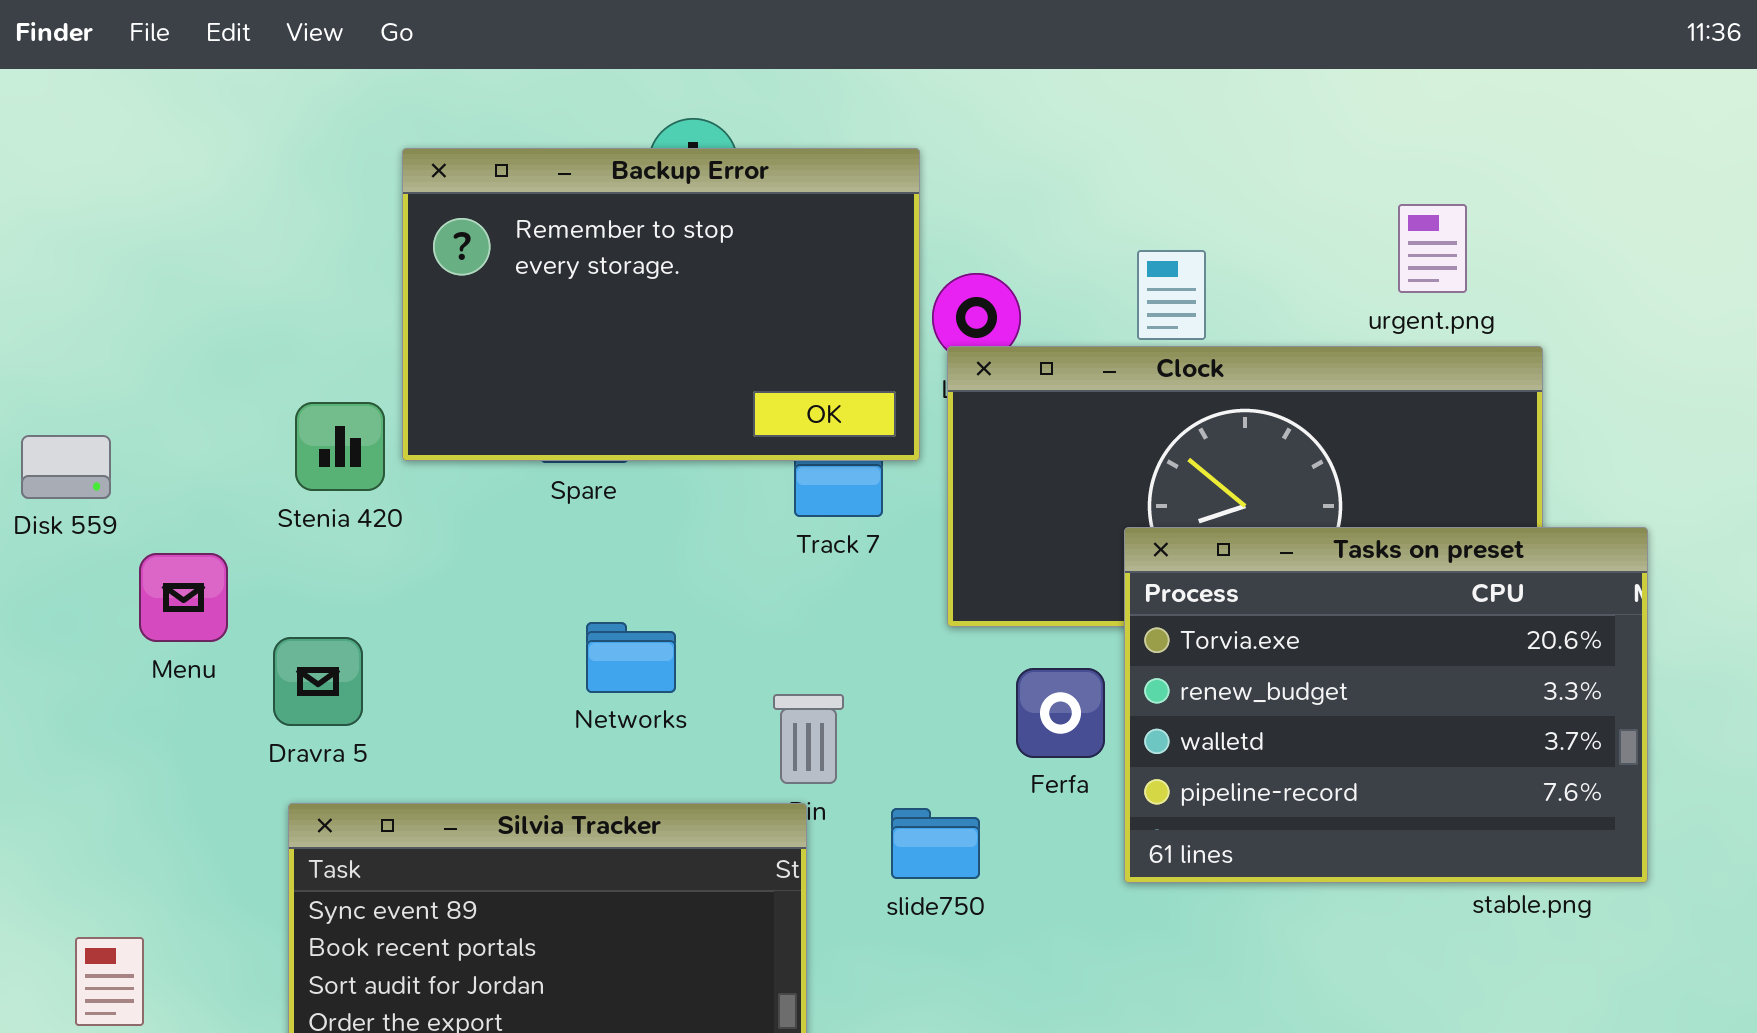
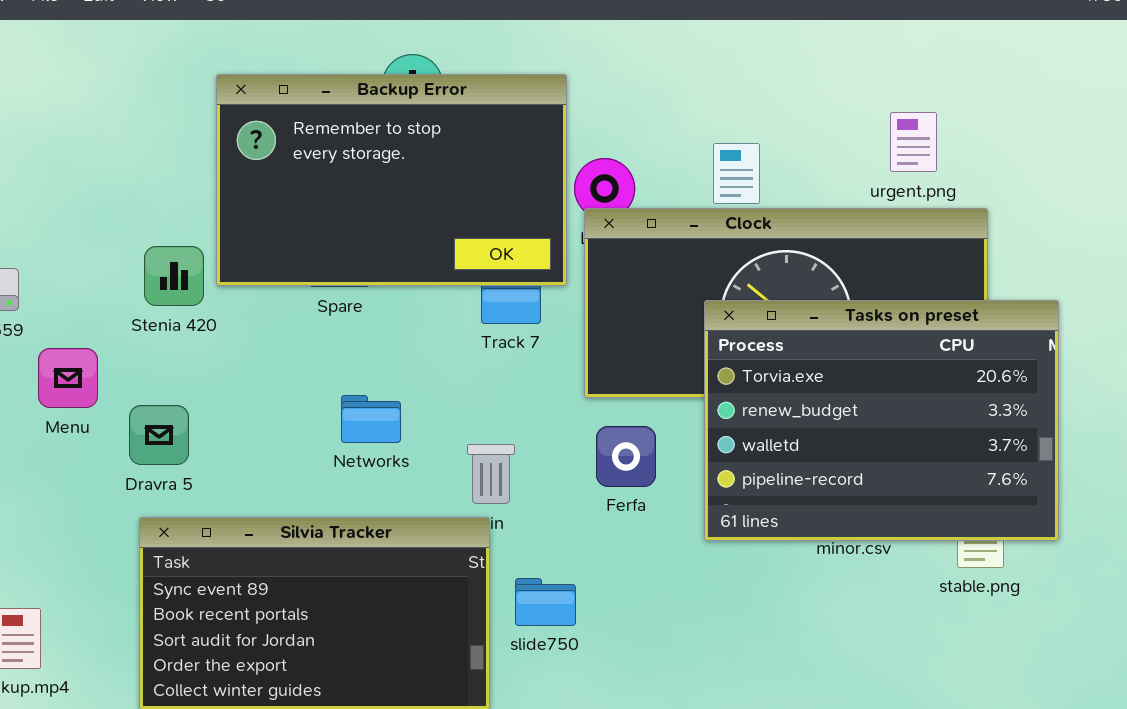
Tasks on preset: [1124,527,1648,883] -> [704,300,1059,541], moved
Ferfa: [1016,668,1105,758] -> [596,426,656,487], moved
slide750: [891,808,980,879] -> [515,578,576,626], moved

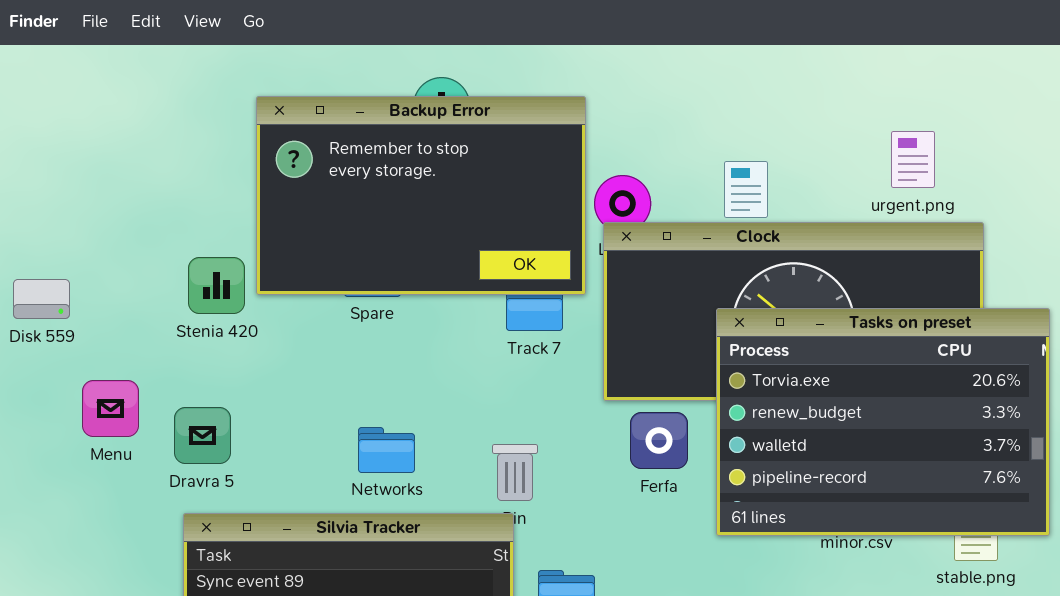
Menu: [38,348,98,408] -> [82,380,139,437], moved
Networks: [341,395,401,443] -> [358,427,415,473], moved
Ferfa: [596,426,656,487] -> [630,412,688,469], moved

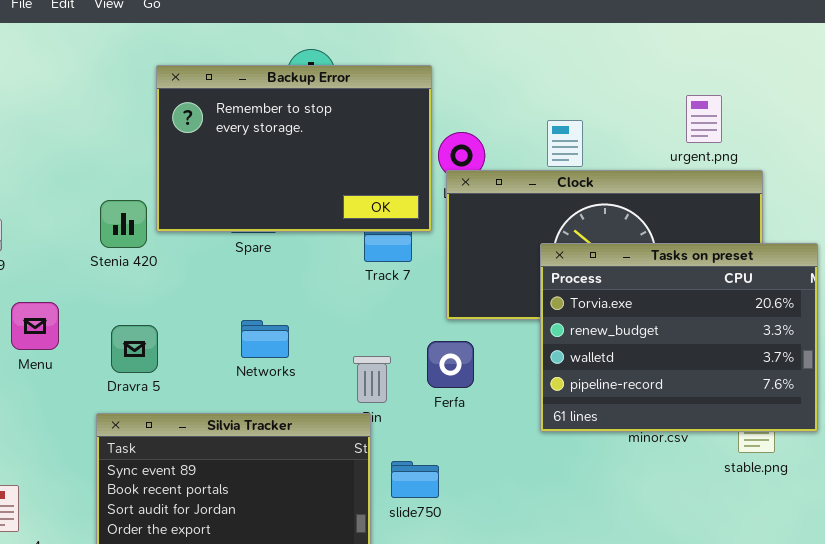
Dravra 5: [174,407,231,464] -> [111,325,158,373], moved
Ferfa: [630,412,688,469] -> [427,341,474,388], moved
Networks: [358,427,415,473] -> [241,320,289,358], moved

